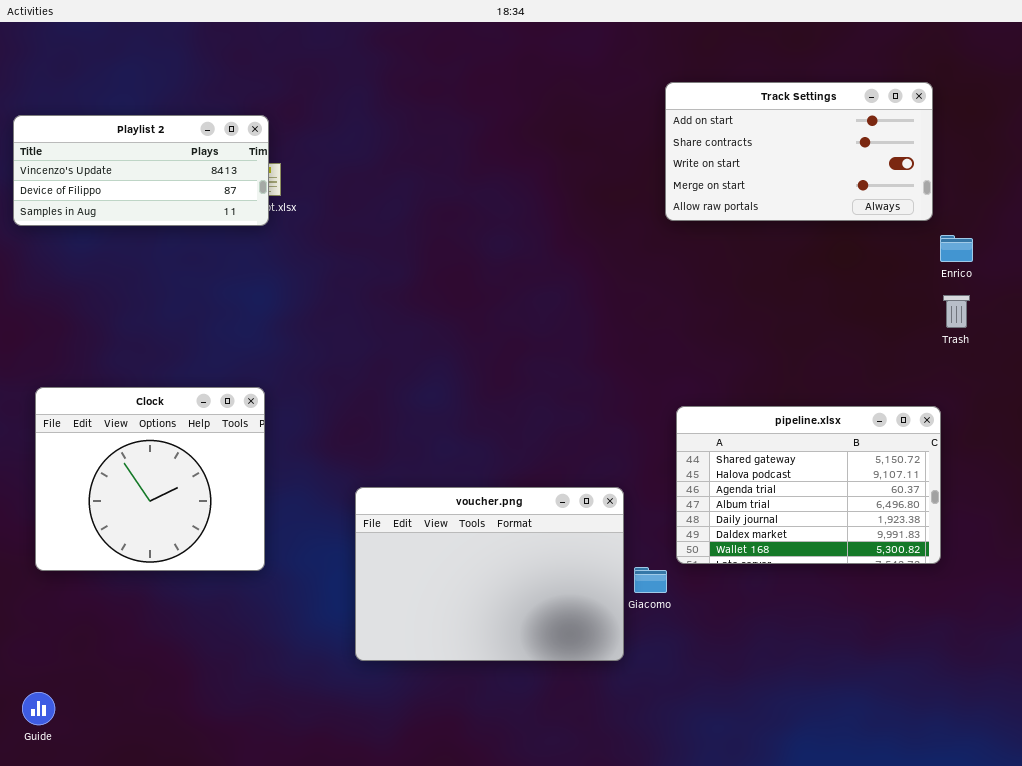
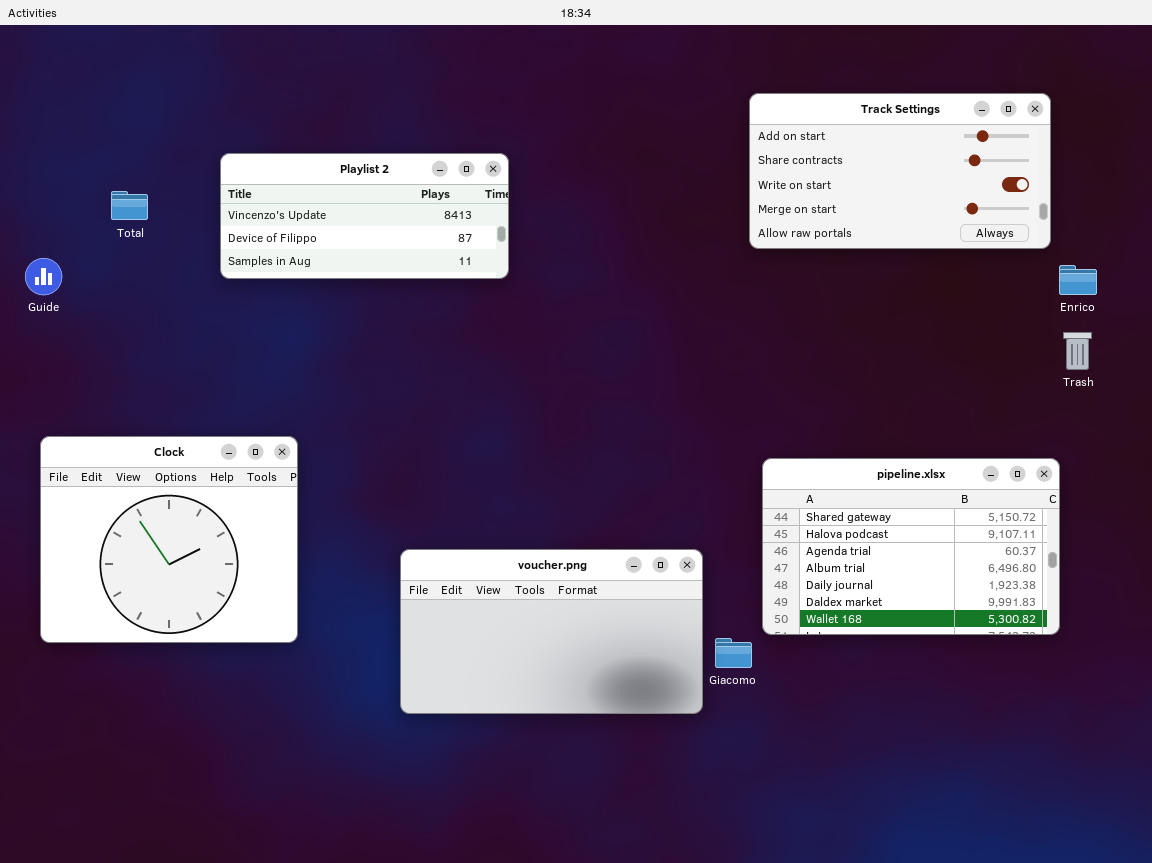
Playlist 2: [13,115,269,226] -> [220,153,509,279], moved
voucher.png: [355,487,624,661] -> [400,549,703,714], resized
Guide: [22,692,55,725] -> [25,258,62,295], moved

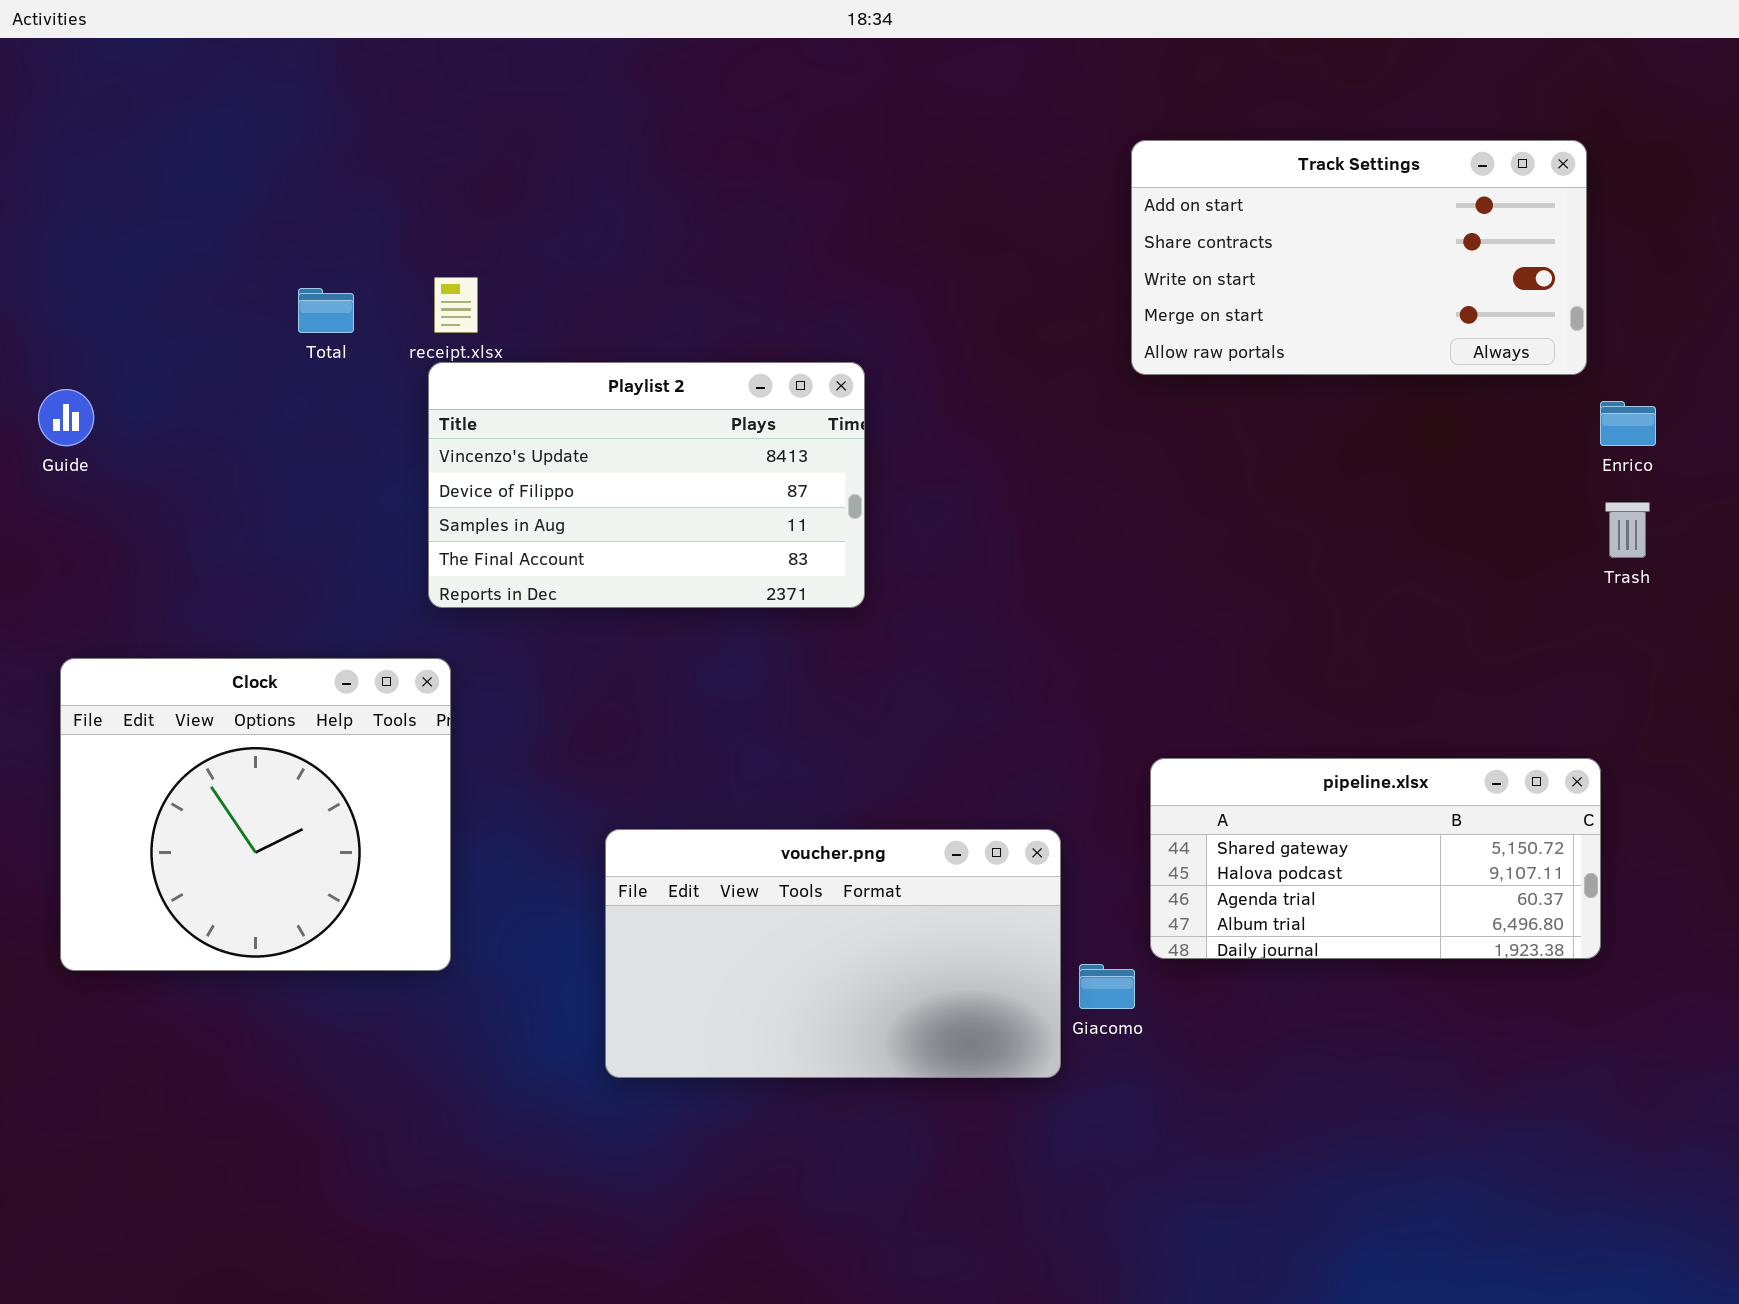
Playlist 2: [220,153,509,279] -> [428,362,865,608], moved, resized
Total: [111,191,148,220] -> [298,288,354,333], moved
pipeline.xlsx: [762,458,1060,635] -> [1150,758,1601,959], resized

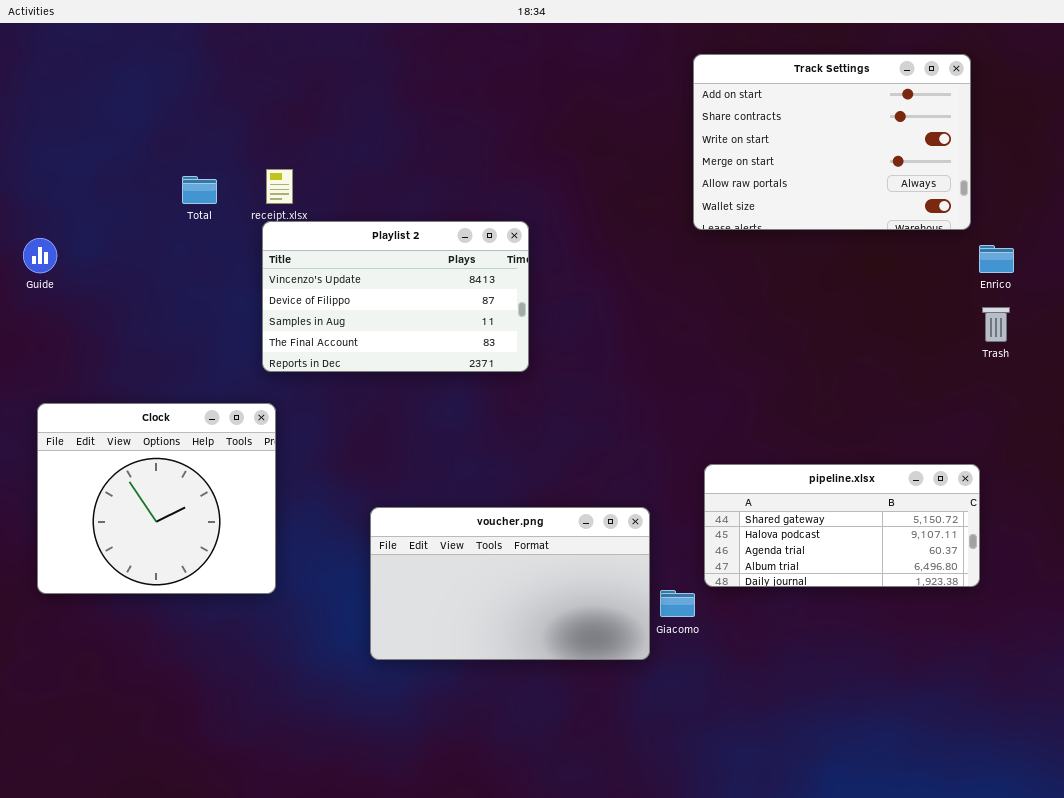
Track Settings: [1131,140,1587,375] -> [693,54,971,230], resized

